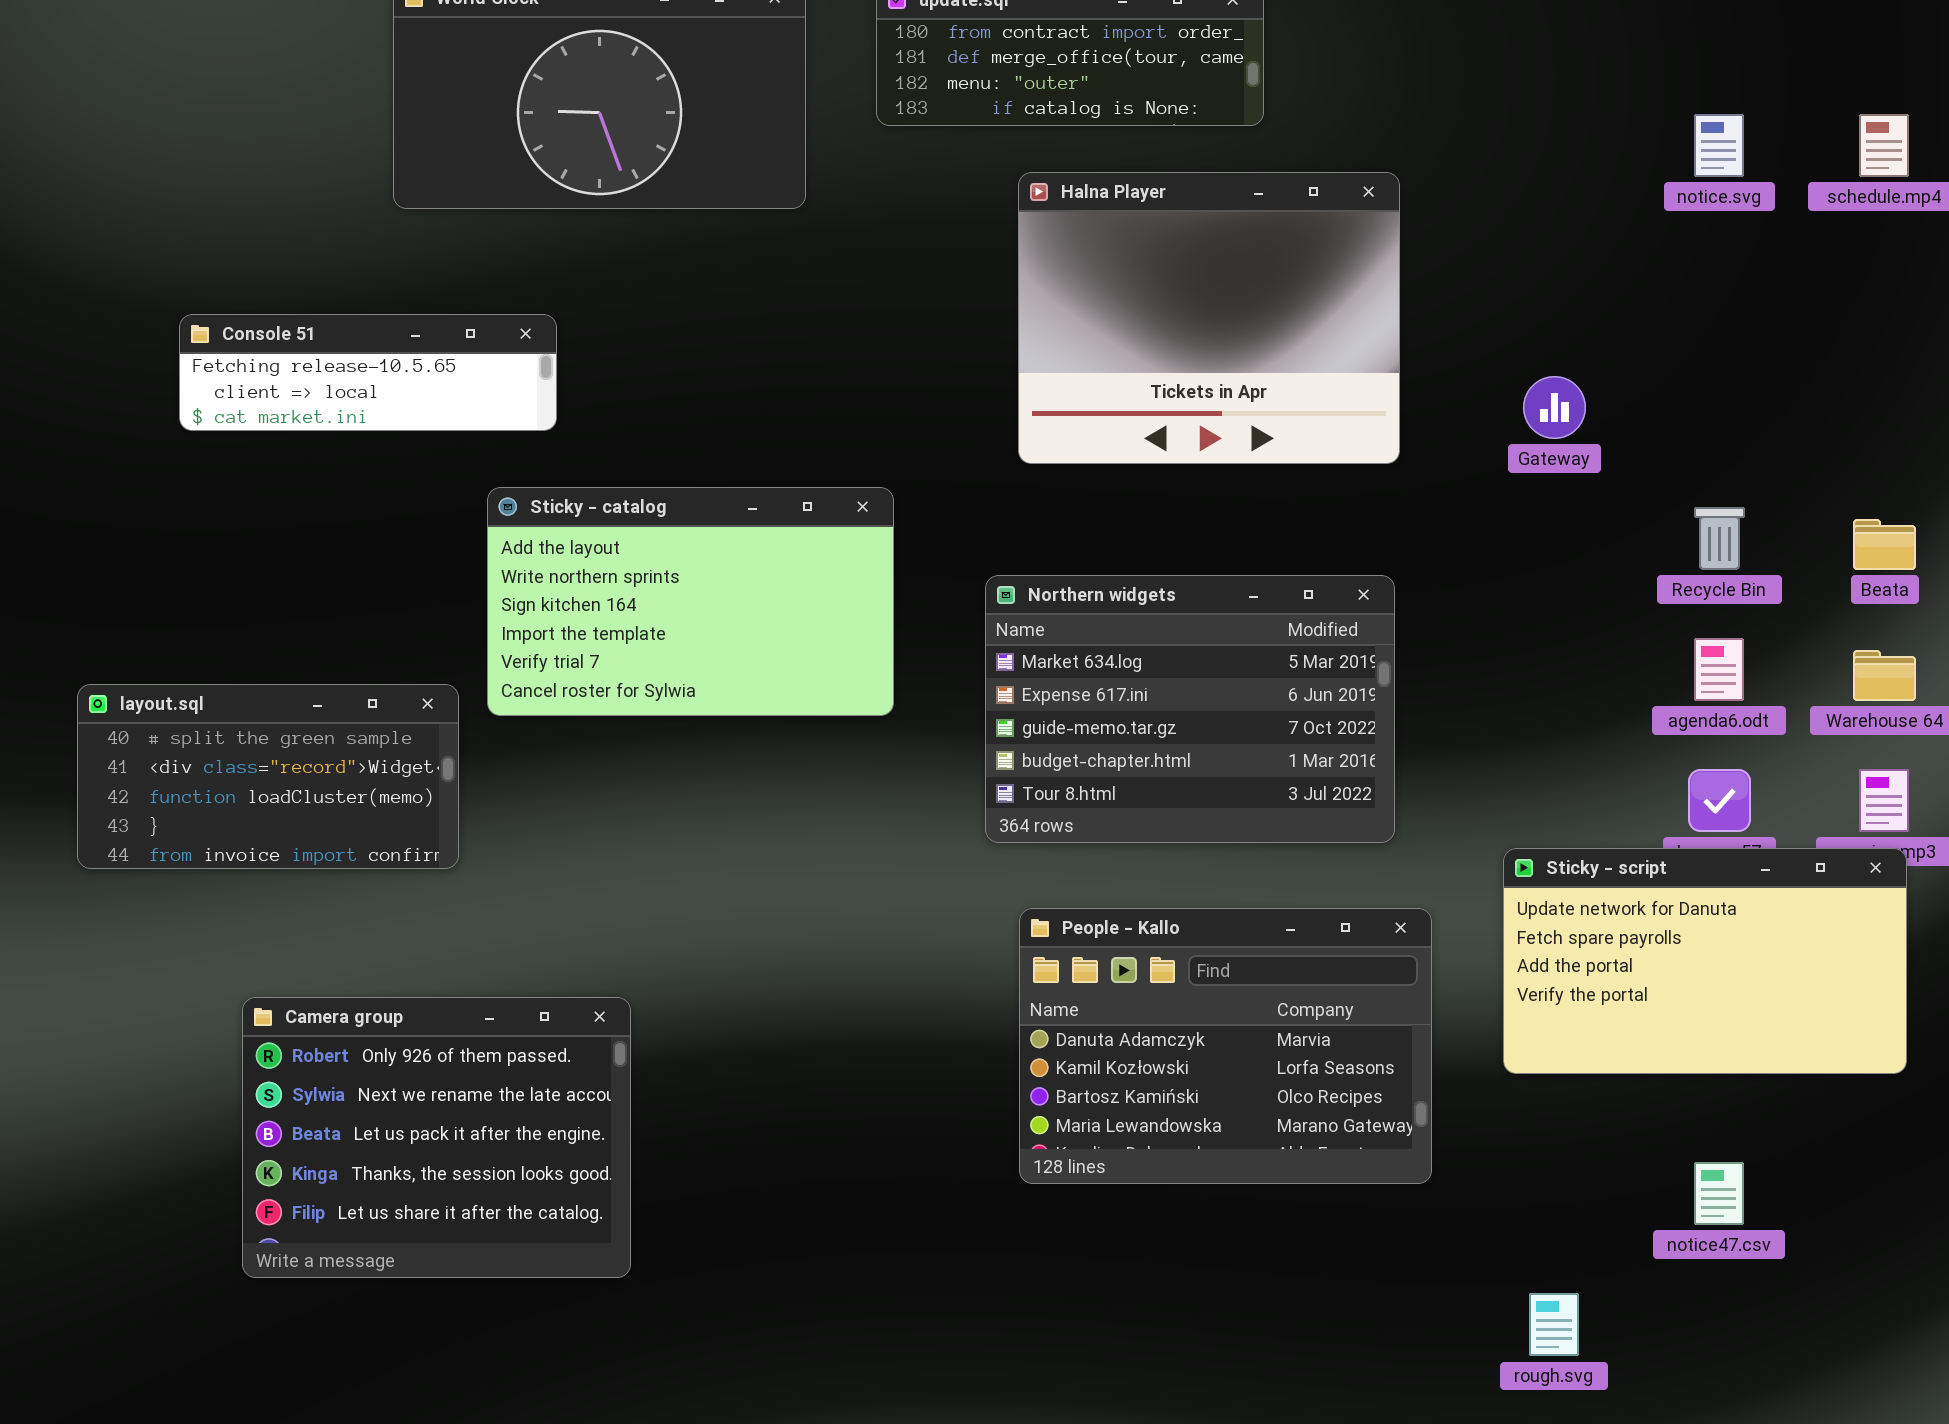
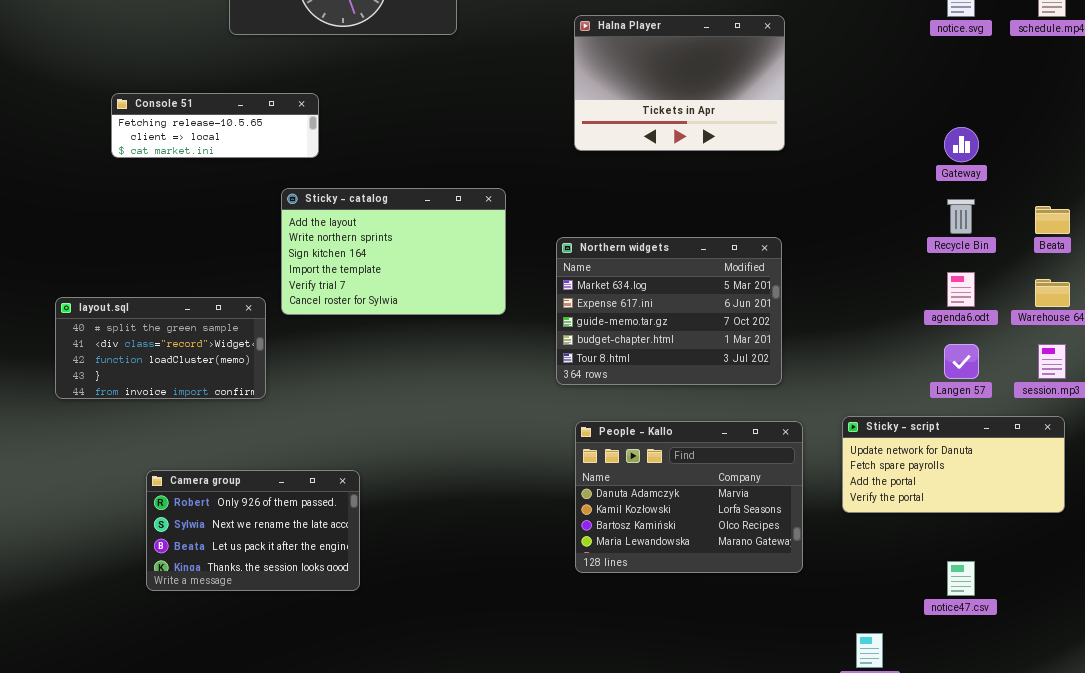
Halna Player: [1018,172,1400,464] -> [574,15,785,151], resized
Gateway: [1523,376,1586,439] -> [944,127,979,162], moved
Sticky - script: [1503,848,1907,1074] -> [842,416,1065,513], resized
Camera group: [242,997,631,1278] -> [146,470,360,591], resized

